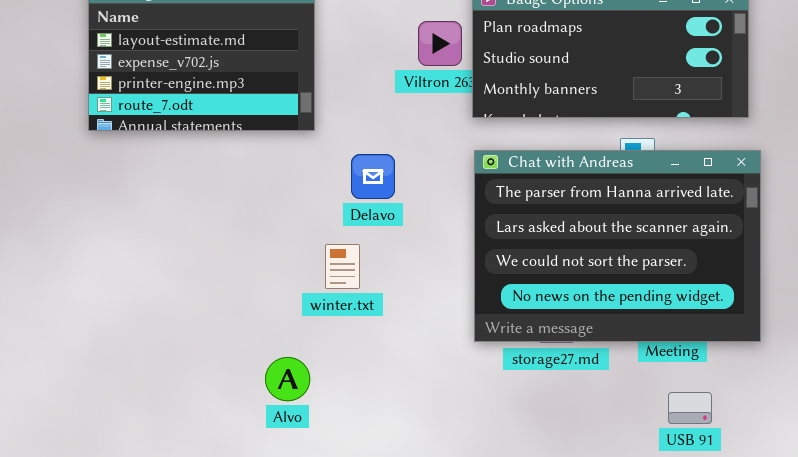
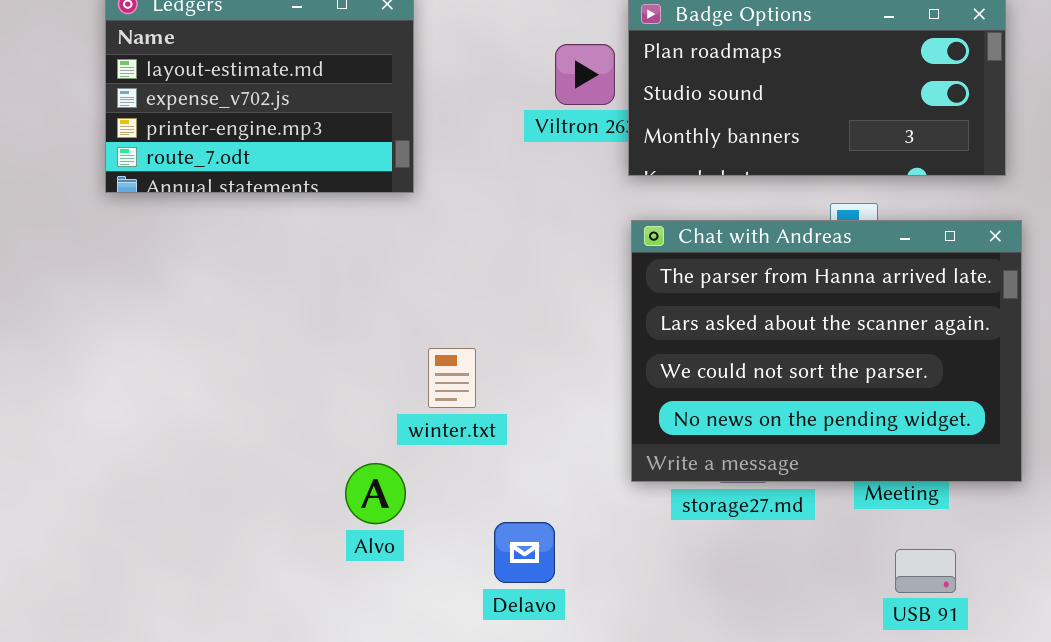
Delavo: [351,154,395,199] -> [494,522,555,583], moved
Alvo: [265,357,310,401] -> [345,463,406,524], moved

